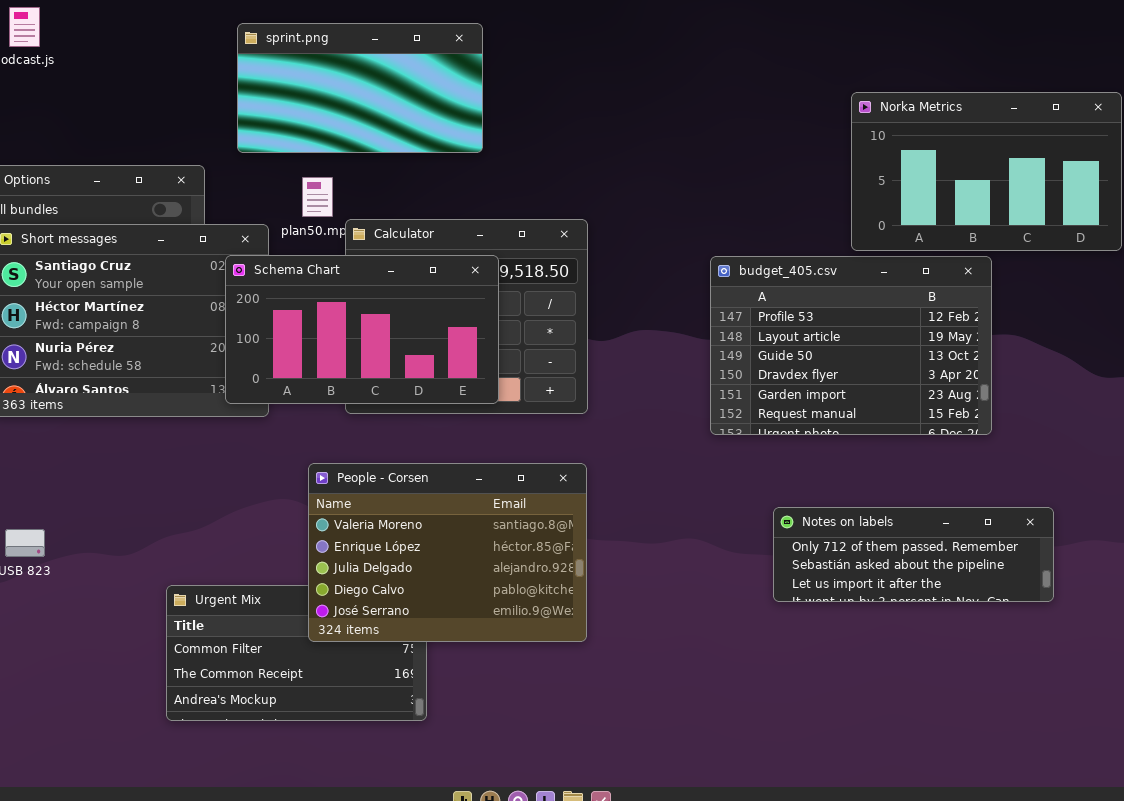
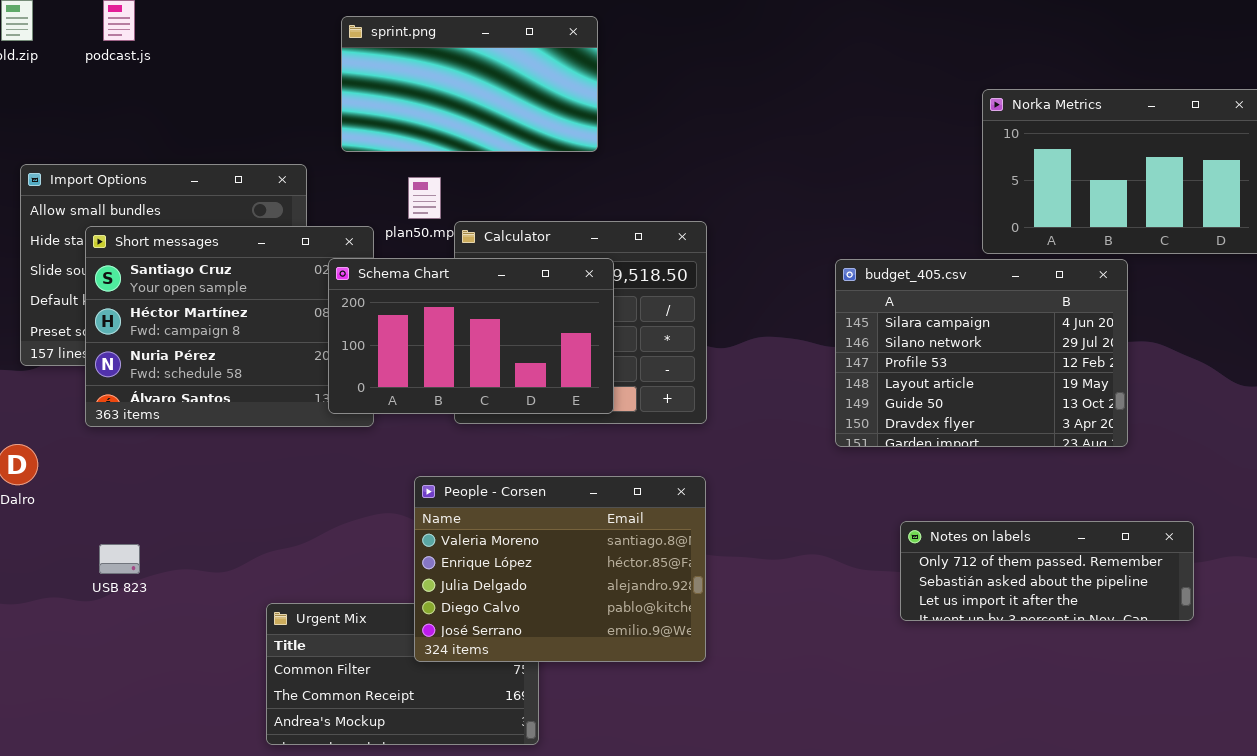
budget_405.csv: [710,256,992,435] -> [835,259,1128,447], scrolled up 2 rows

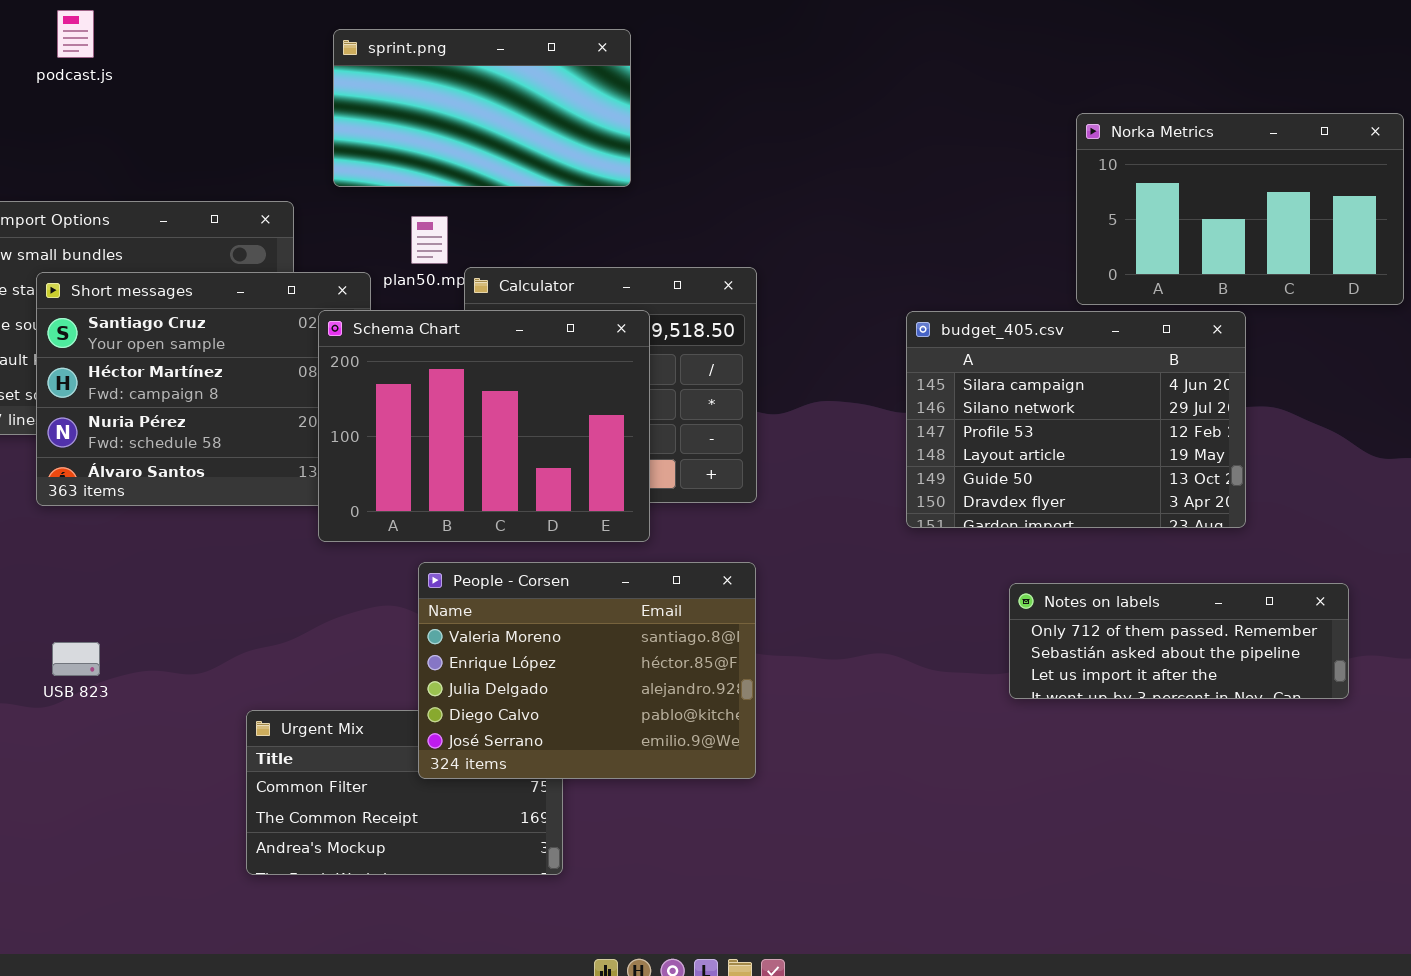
Schema Chart: [328,258,614,414] -> [318,310,650,542], resized
Notes on labels: [900,521,1194,621] -> [1009,583,1349,699], moved

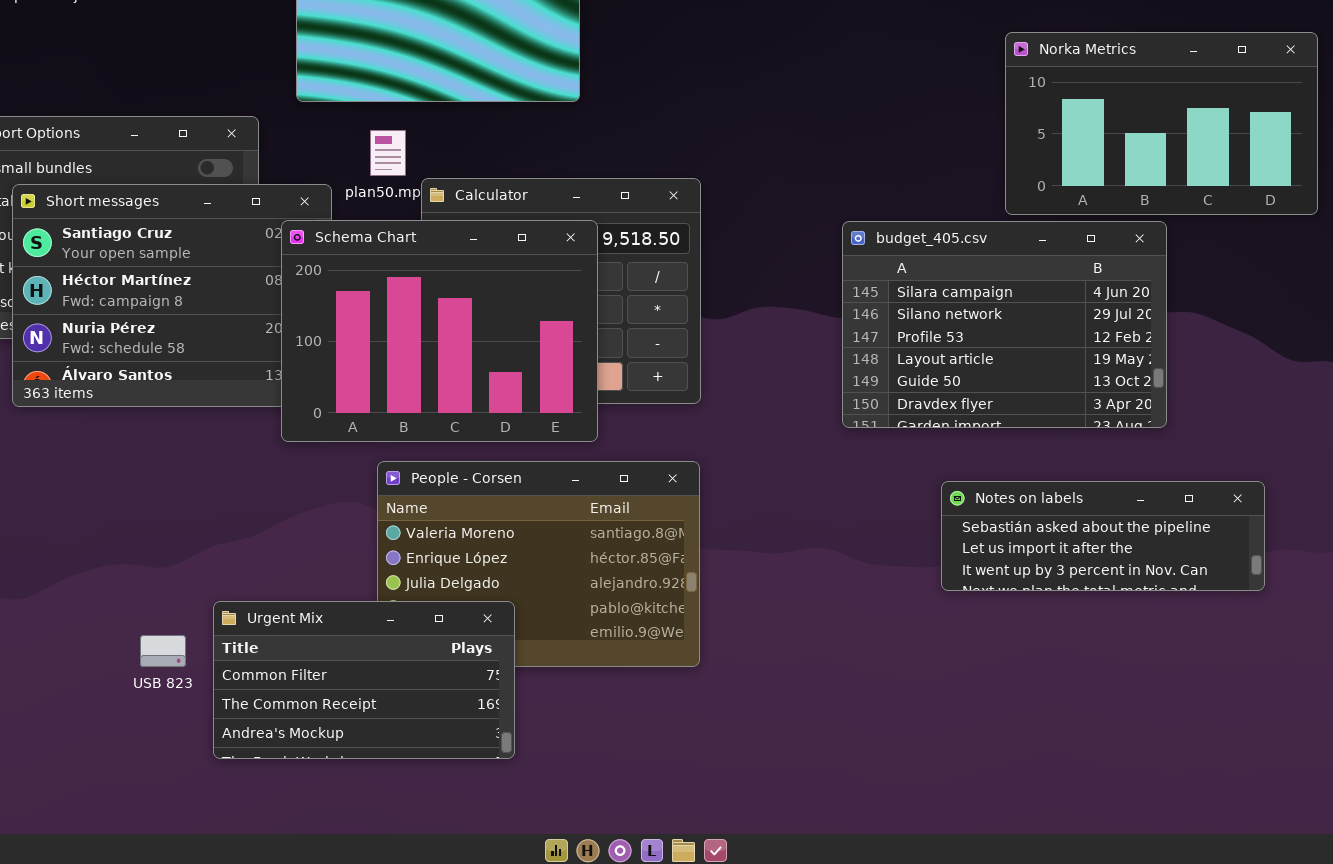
Notes on labels: [1009,583,1349,699] -> [941,481,1265,591], scrolled down 1 row
USB 823: [52,642,100,676] -> [140,635,186,667], moved
Urgent Mix: [246,710,563,875] -> [213,601,515,759], raised

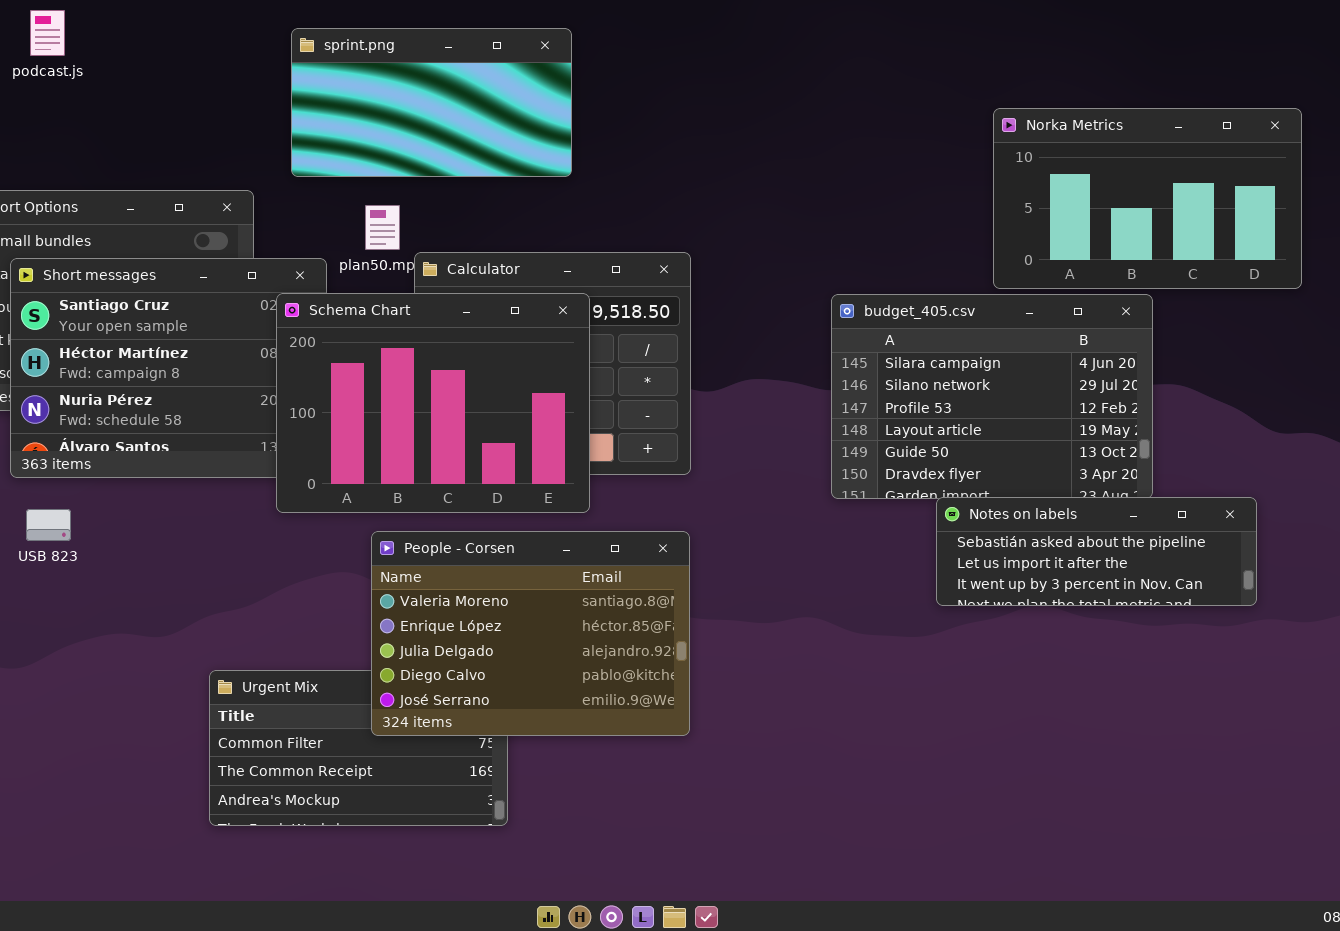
People - Corsen: [377,461,700,667] -> [371,531,690,736], raised
Notes on labels: [941,481,1265,591] -> [936,497,1257,606], moved
USB 823: [140,635,186,667] -> [26,509,71,541], moved

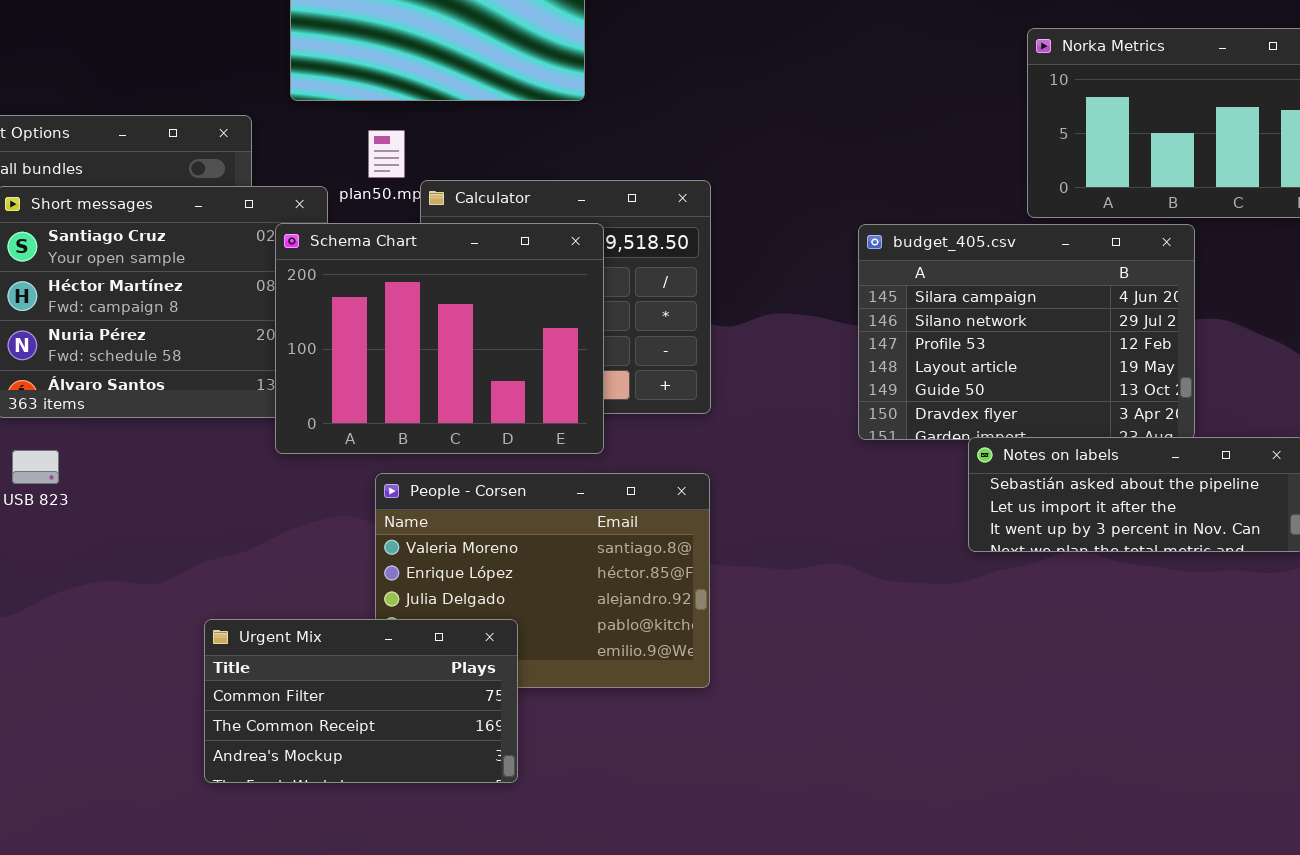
Urgent Mix: [209,670,508,826] -> [204,619,518,783], raised

